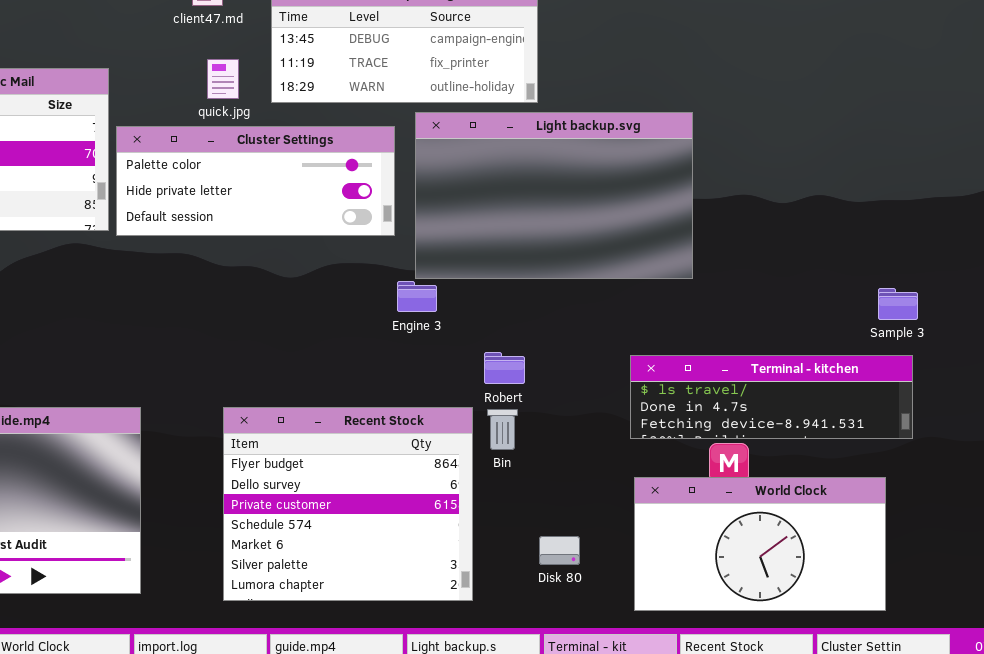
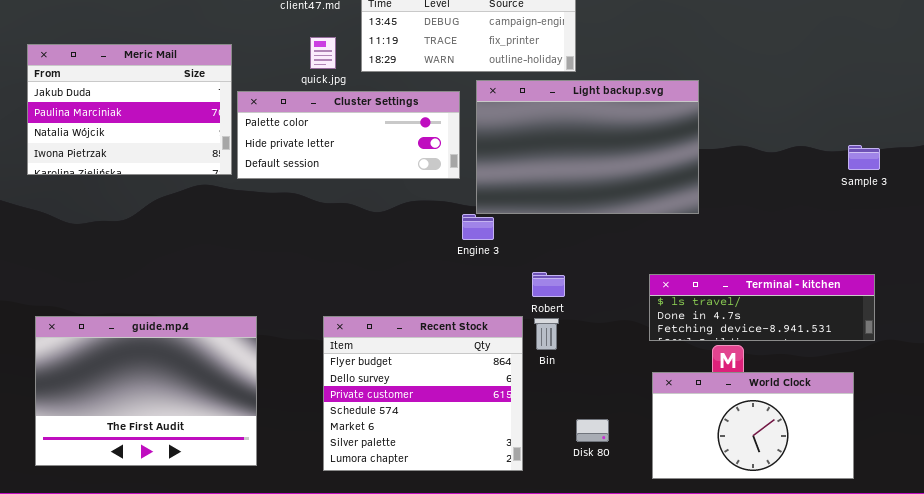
Sample 3: [878,288,918,320] -> [848,145,880,170], moved

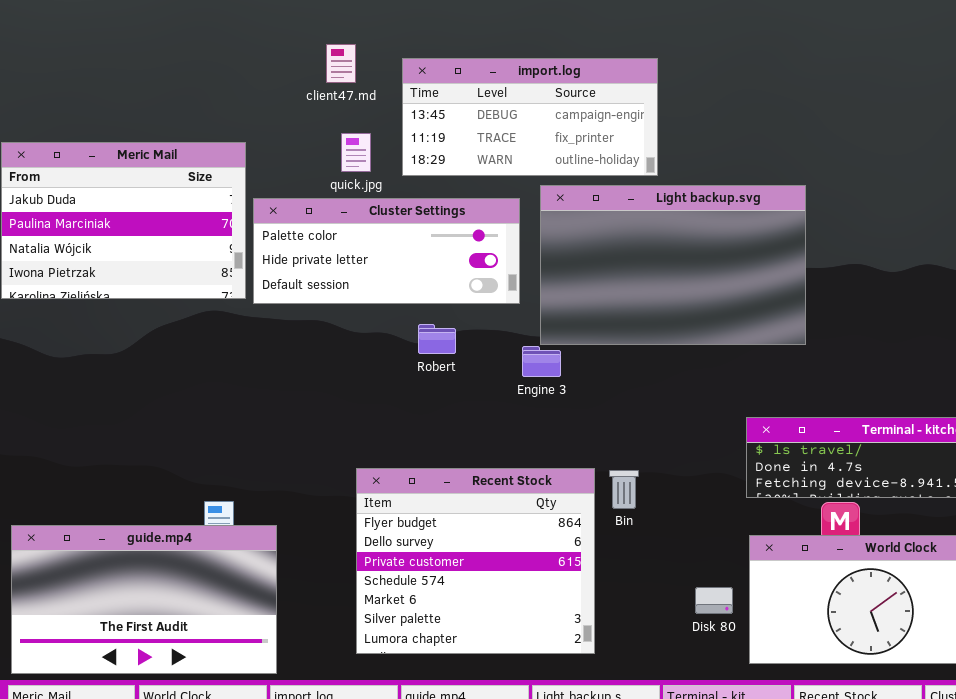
Robert: [532,272,565,297] -> [418,324,456,354], moved
guide.mp4: [35,316,257,466] -> [11,525,277,674], moved, resized
Disk 80: [576,419,609,442] -> [695,587,733,614], moved

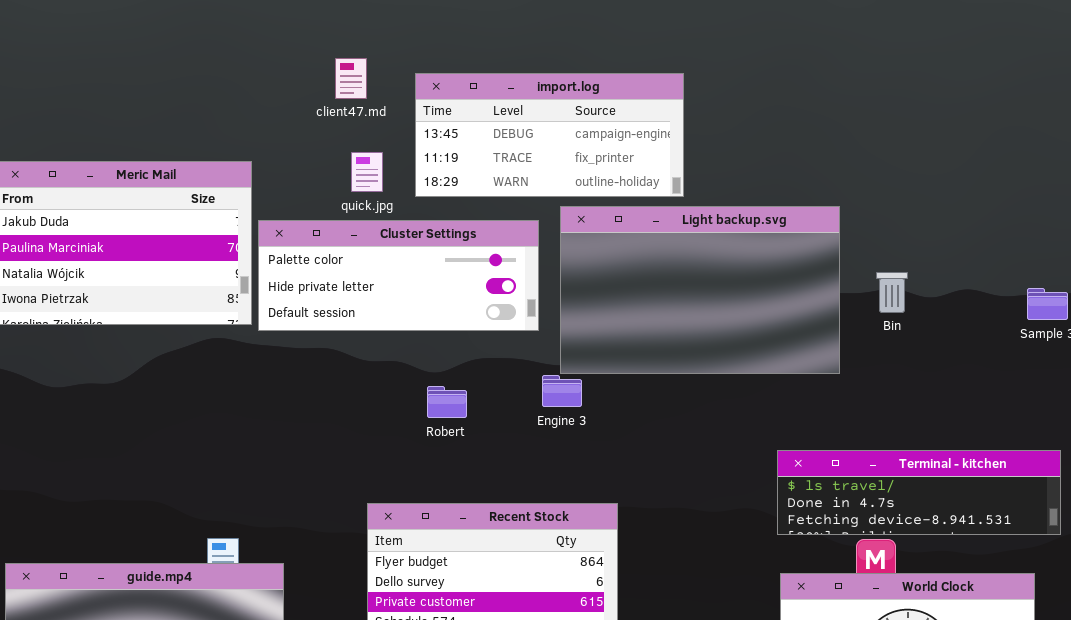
Robert: [418,324,456,354] -> [427,386,467,418], moved
Bin: [609,470,639,509] -> [876,272,908,313], moved

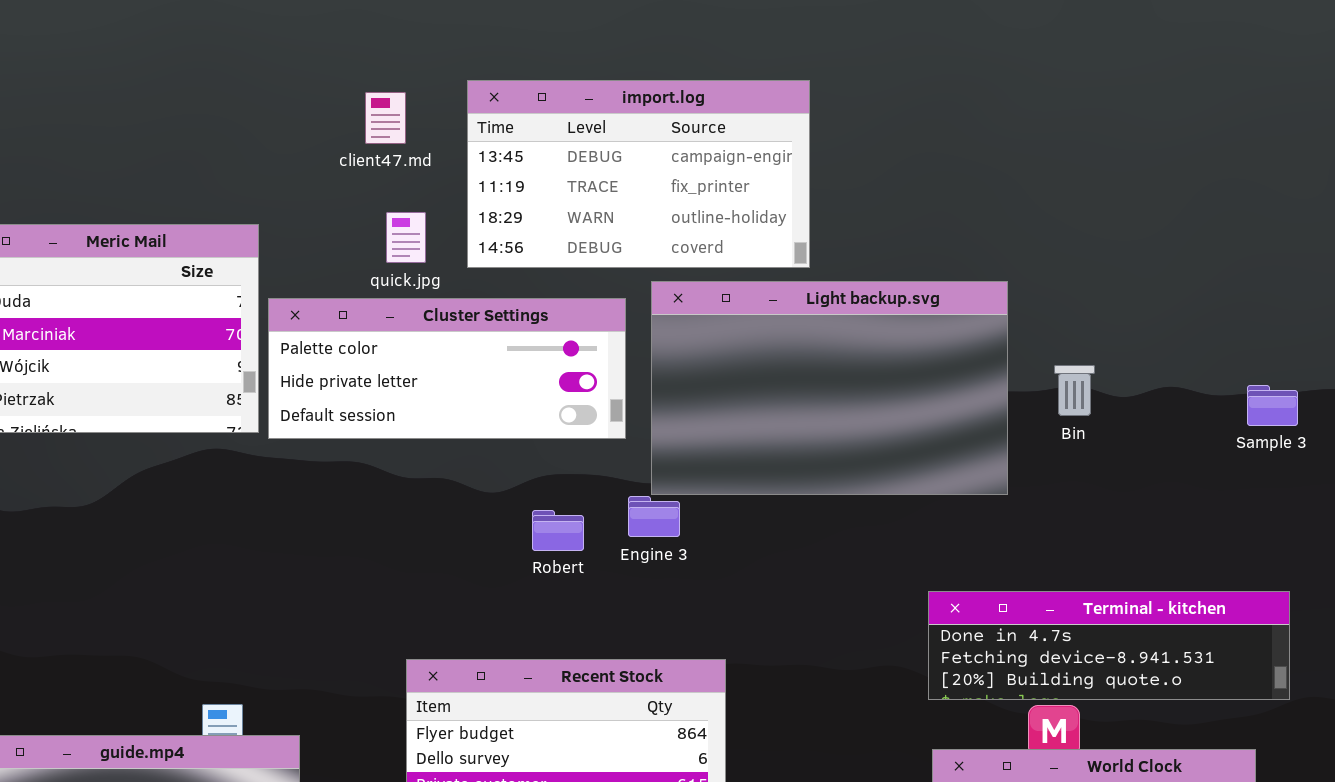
import.log: [415,73,684,197] -> [467,80,810,268], resized
Robert: [427,386,467,418] -> [532,510,584,551], moved
Terminal - kitchen: [777,450,1061,535] -> [928,591,1290,700], scrolled down 1 row

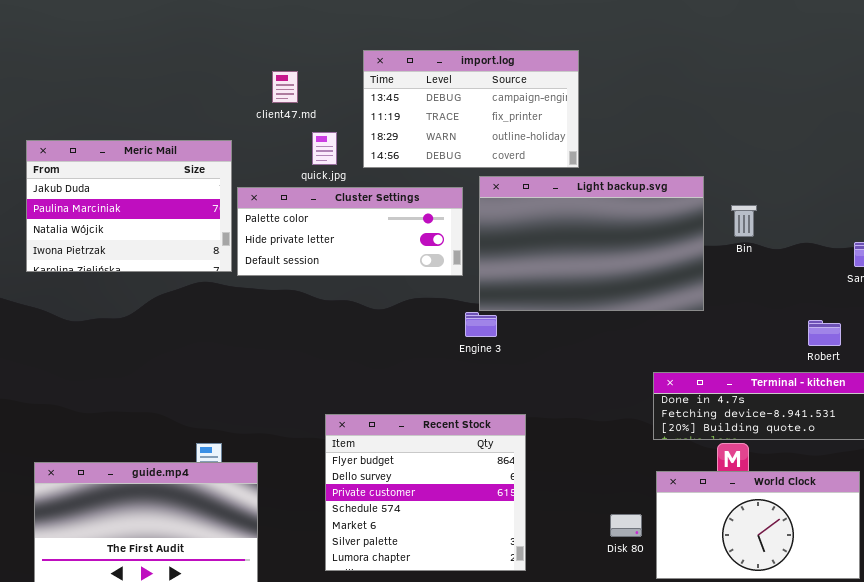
client47.md: [365,92,406,144] -> [272,71,298,103], moved
Bin: [1054,365,1095,416] -> [731,205,757,237], moved
Robert: [532,510,584,551] -> [808,320,841,346], moved

